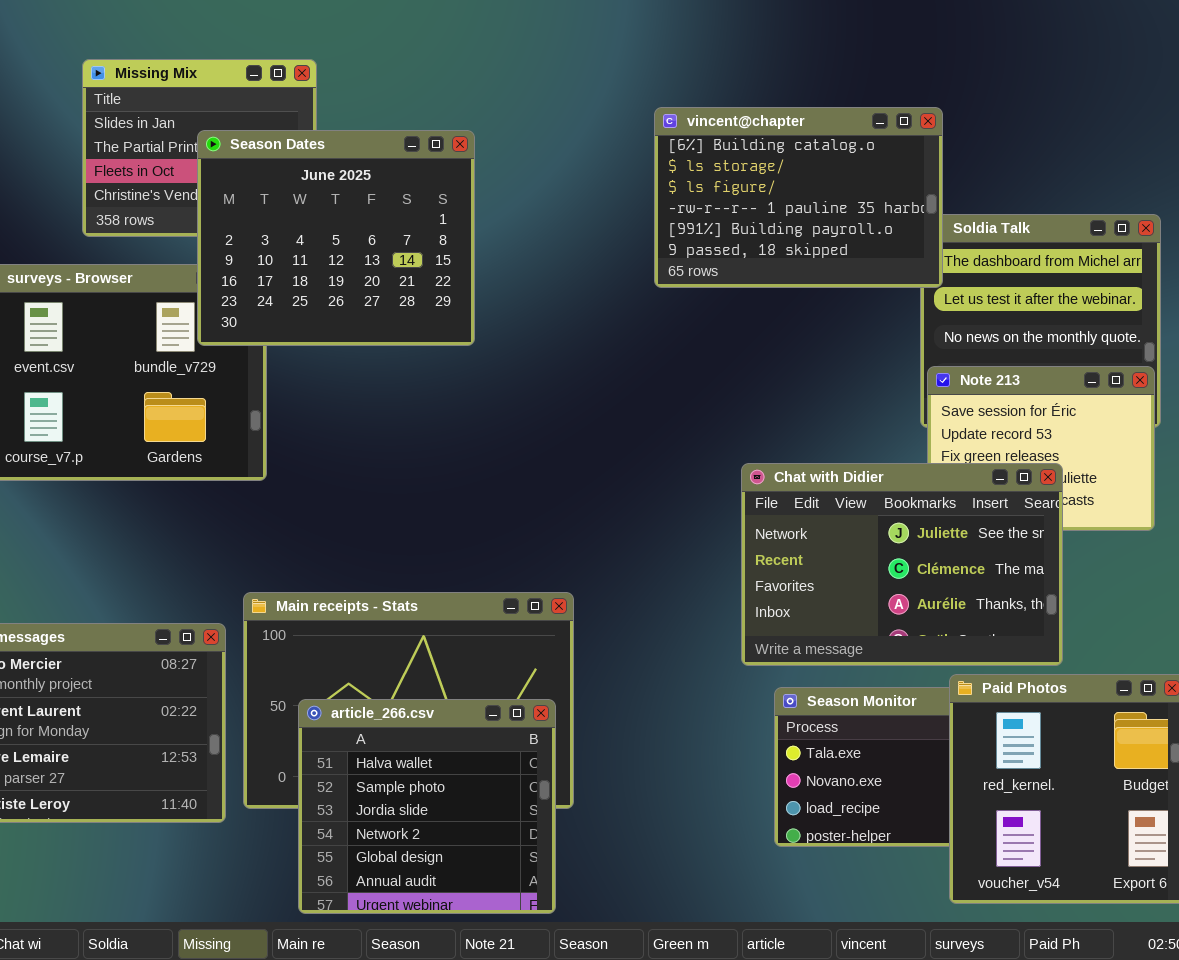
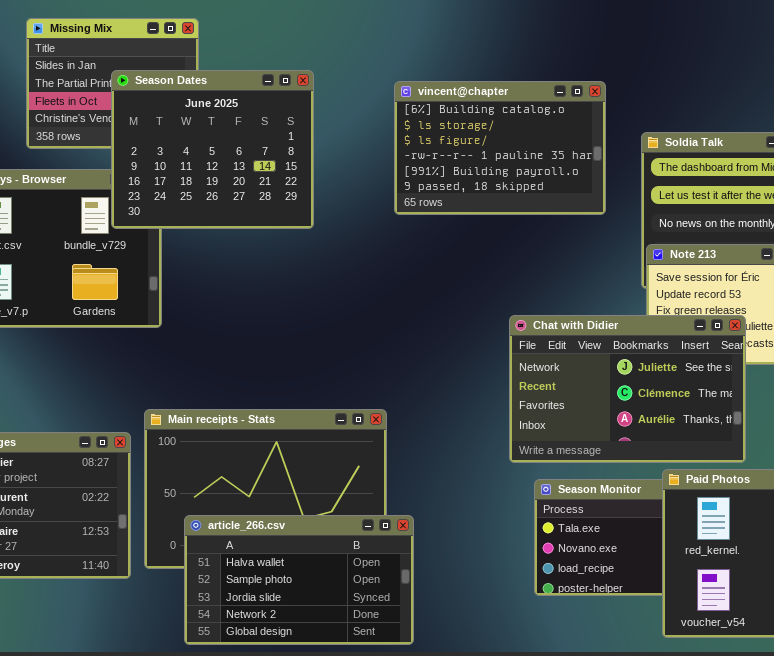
vincent@chapter: [654,107,943,288] -> [394,81,606,215], moved
article_266.csv: [298,699,556,914] -> [184,515,414,645], resized

